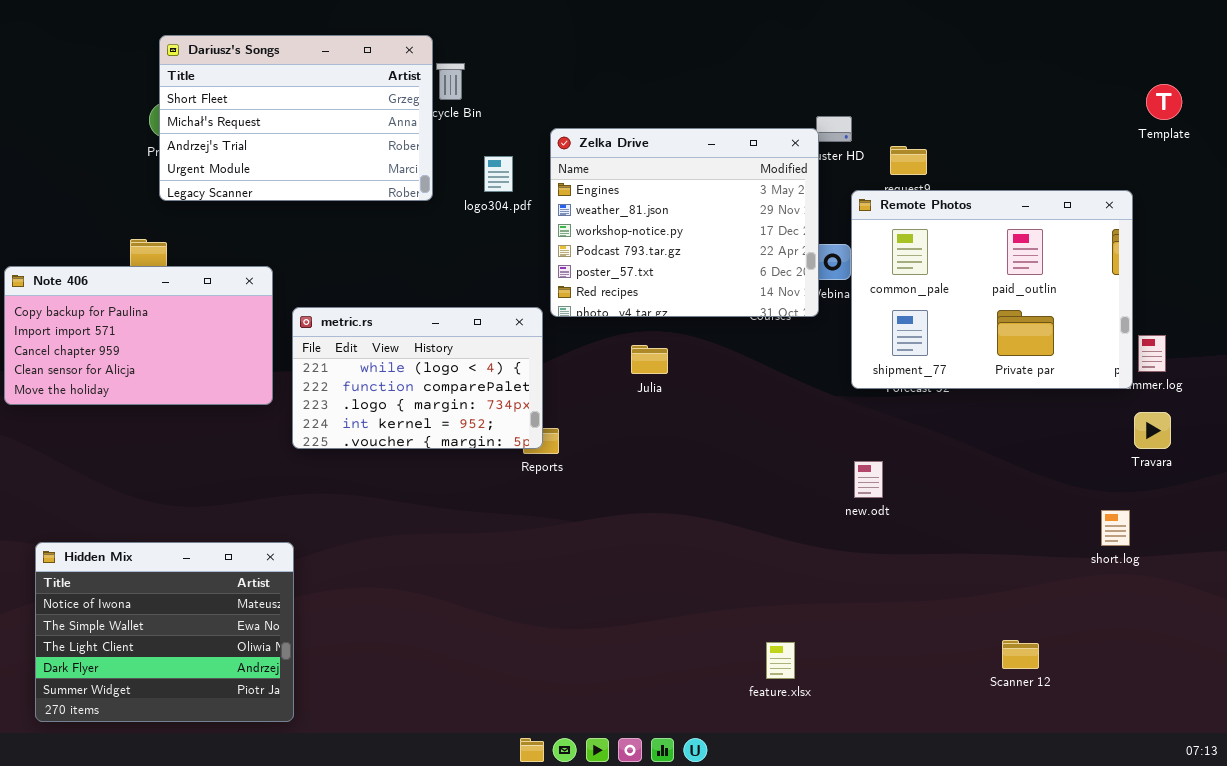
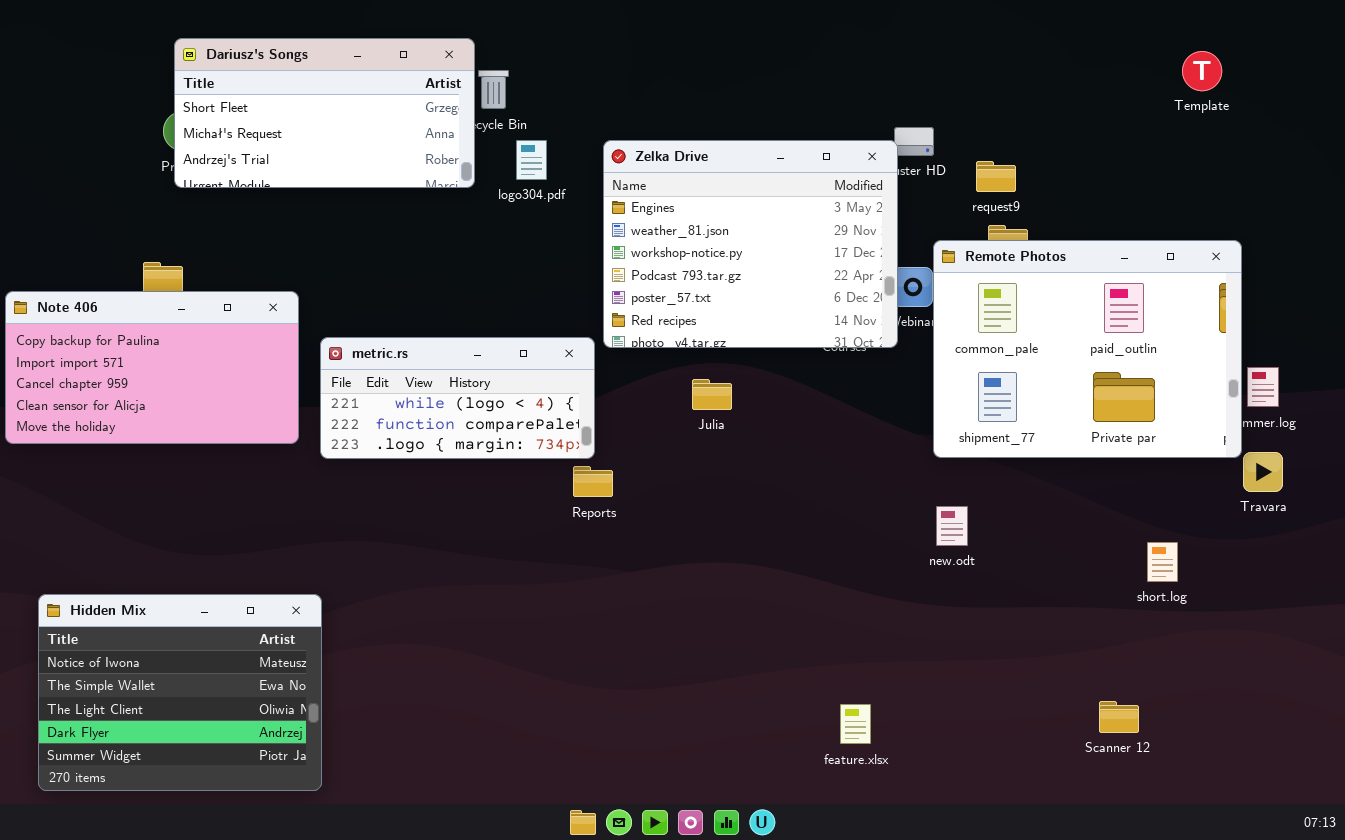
Dariusz's Songs: [159,35,433,201] -> [174,38,475,188], resized
Template: [1146,84,1182,120] -> [1182,51,1222,91], moved
logo304.pdf: [484,156,513,192] -> [516,140,547,180], moved
Remote Photos: [851,190,1133,389] -> [933,240,1242,458], moved
metric.rs: [292,307,543,449] -> [320,337,595,459], resized
short.log: [1101,510,1130,546] -> [1147,542,1178,582], moved

